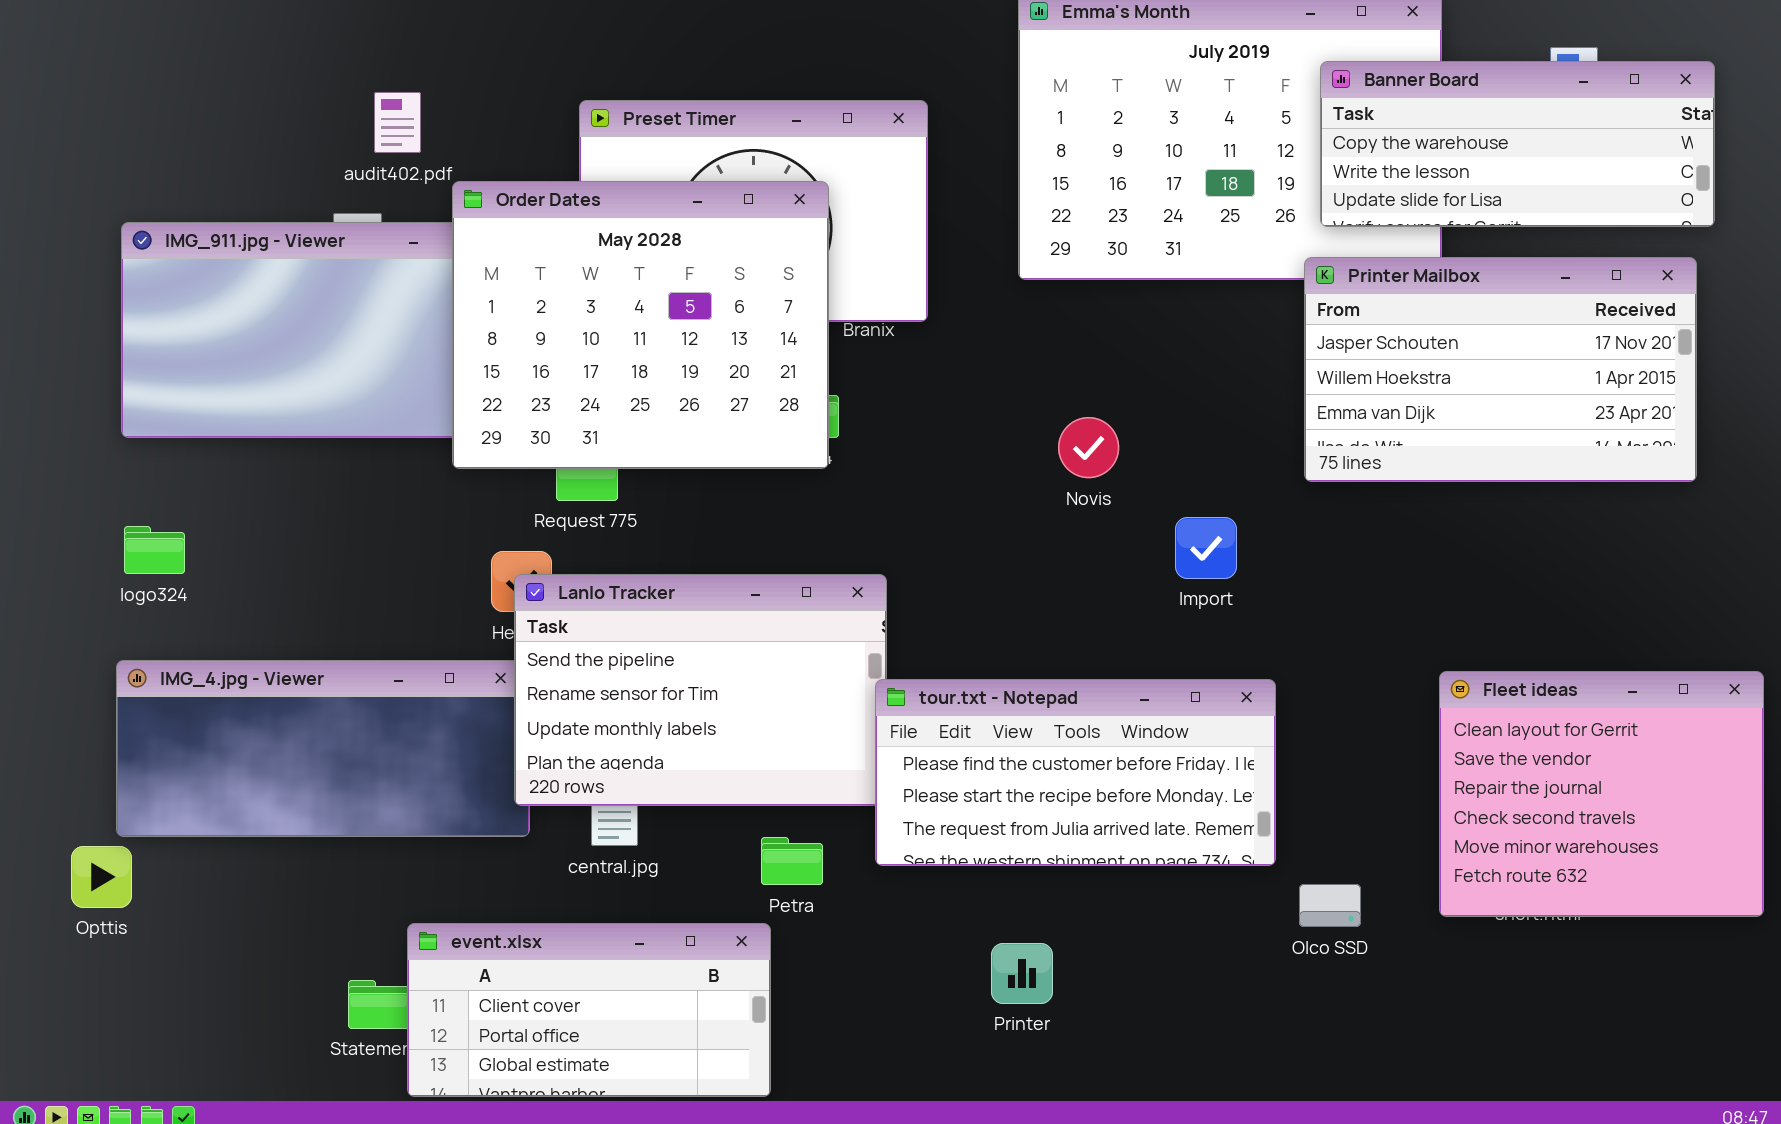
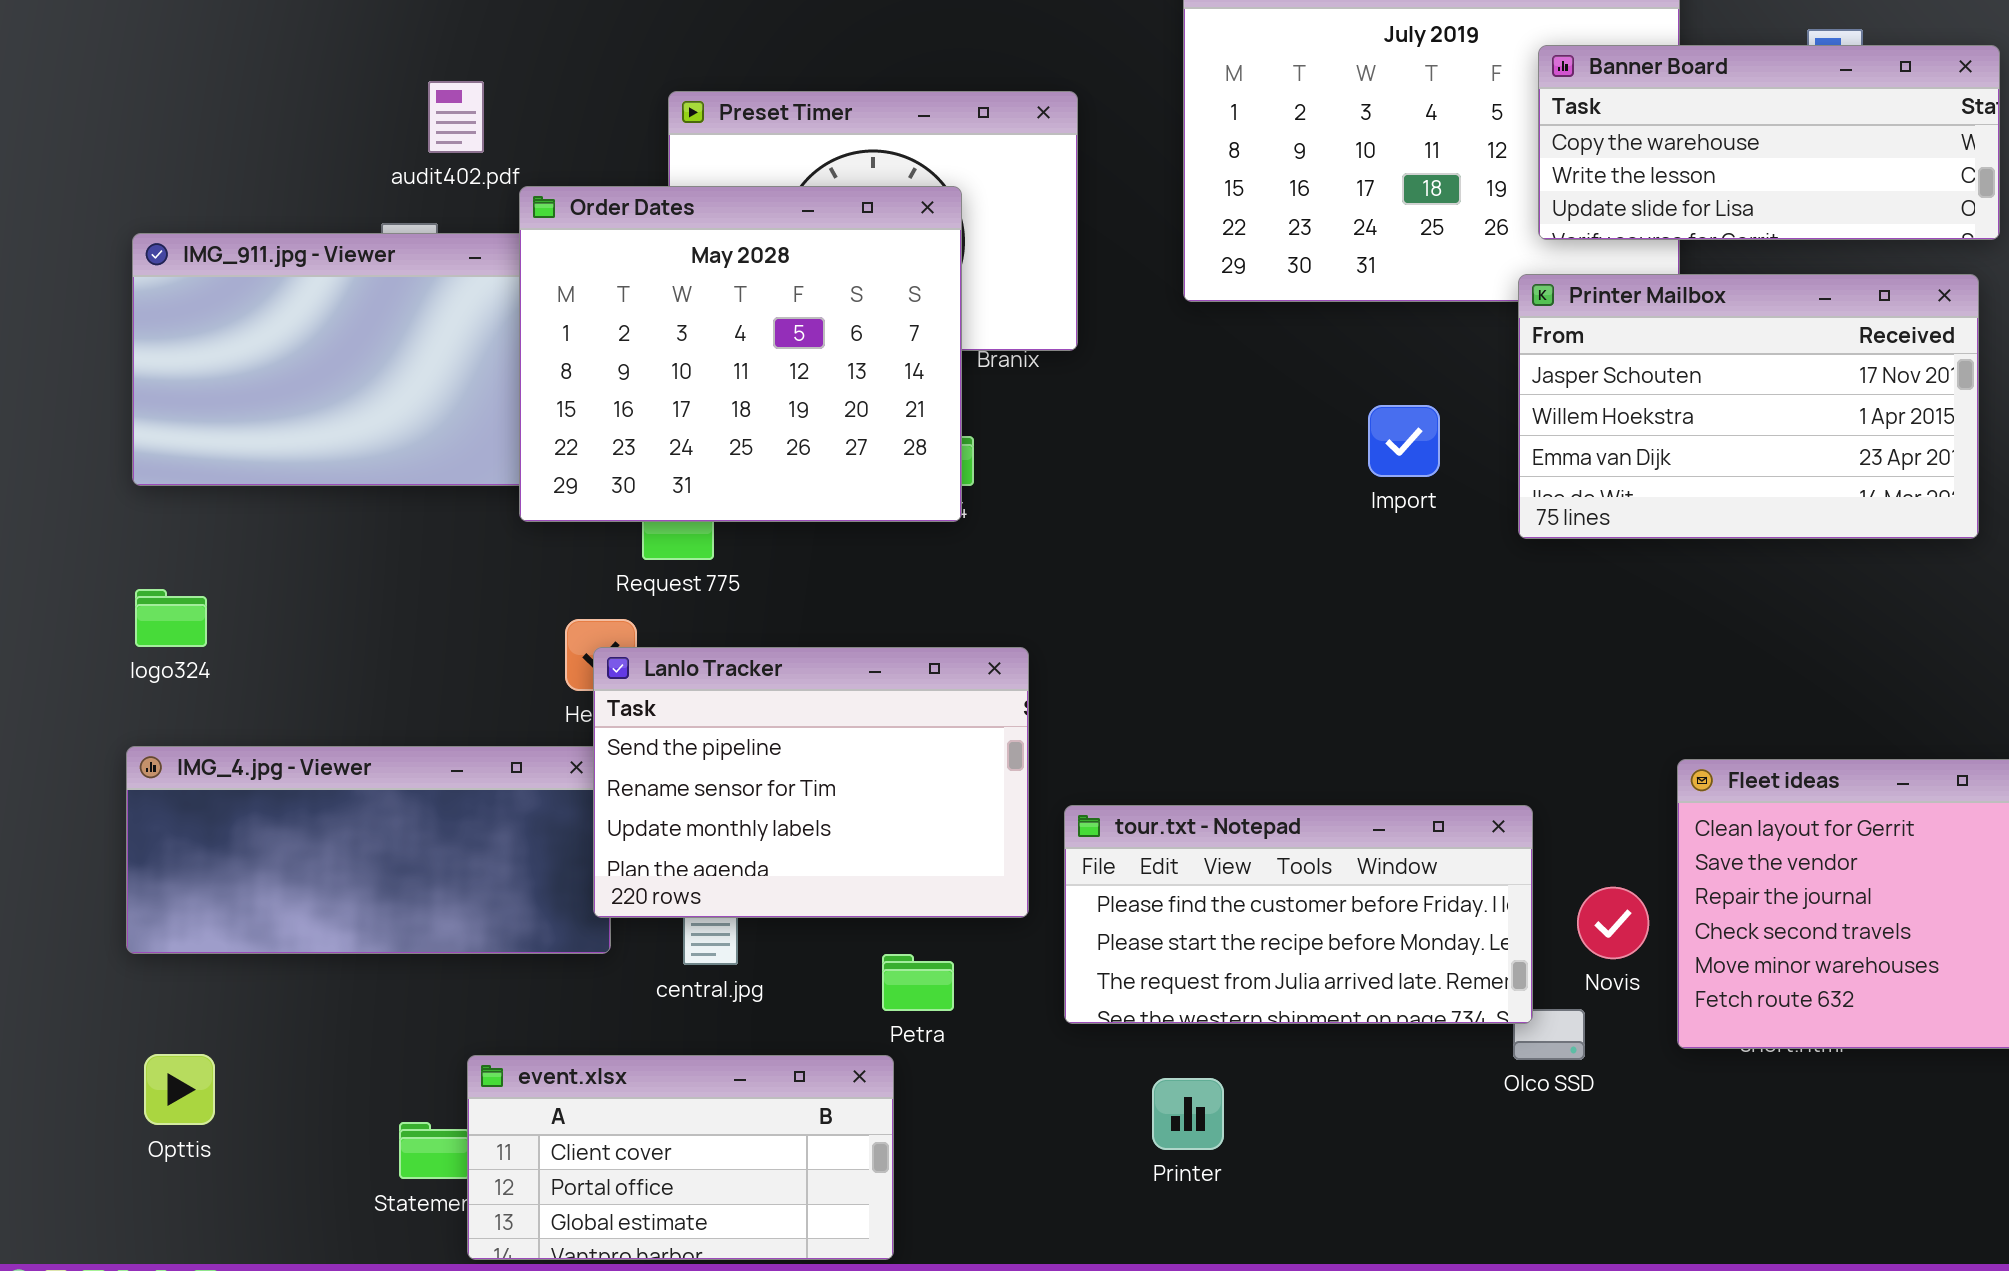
Novis: [1058,417,1119,478] -> [1577,887,1649,959], moved
Import: [1175,517,1237,579] -> [1368,405,1440,477], moved
tour.txt - Notepad: [875,679,1276,866] -> [1064,805,1533,1024], moved
Opttis: [71,846,132,908] -> [144,1054,215,1125], moved

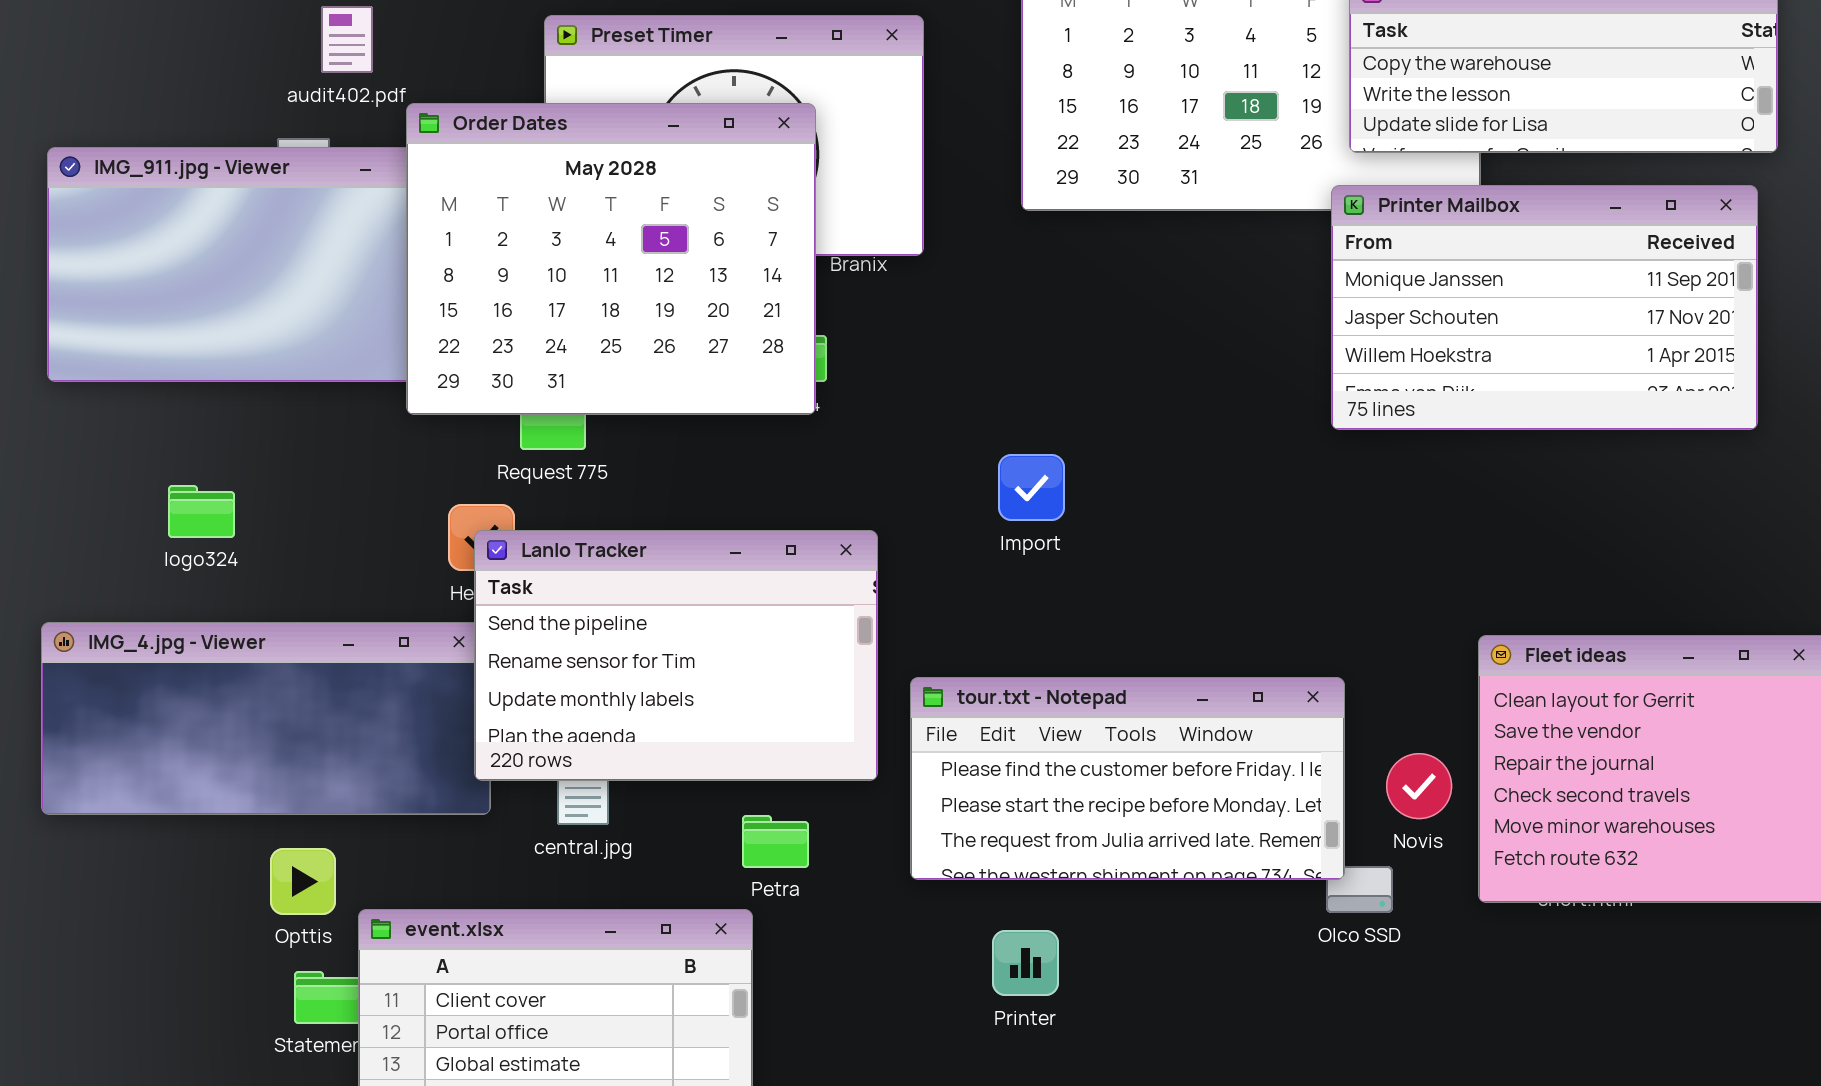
Printer Mailbox: [1518,274,1979,539] -> [1331,185,1758,430], scrolled up 1 row
Import: [1368,405,1440,477] -> [998,454,1065,521], moved
logo324: [135,589,207,647] -> [168,485,235,538], moved
Opttis: [144,1054,215,1125] -> [270,848,336,915], moved

